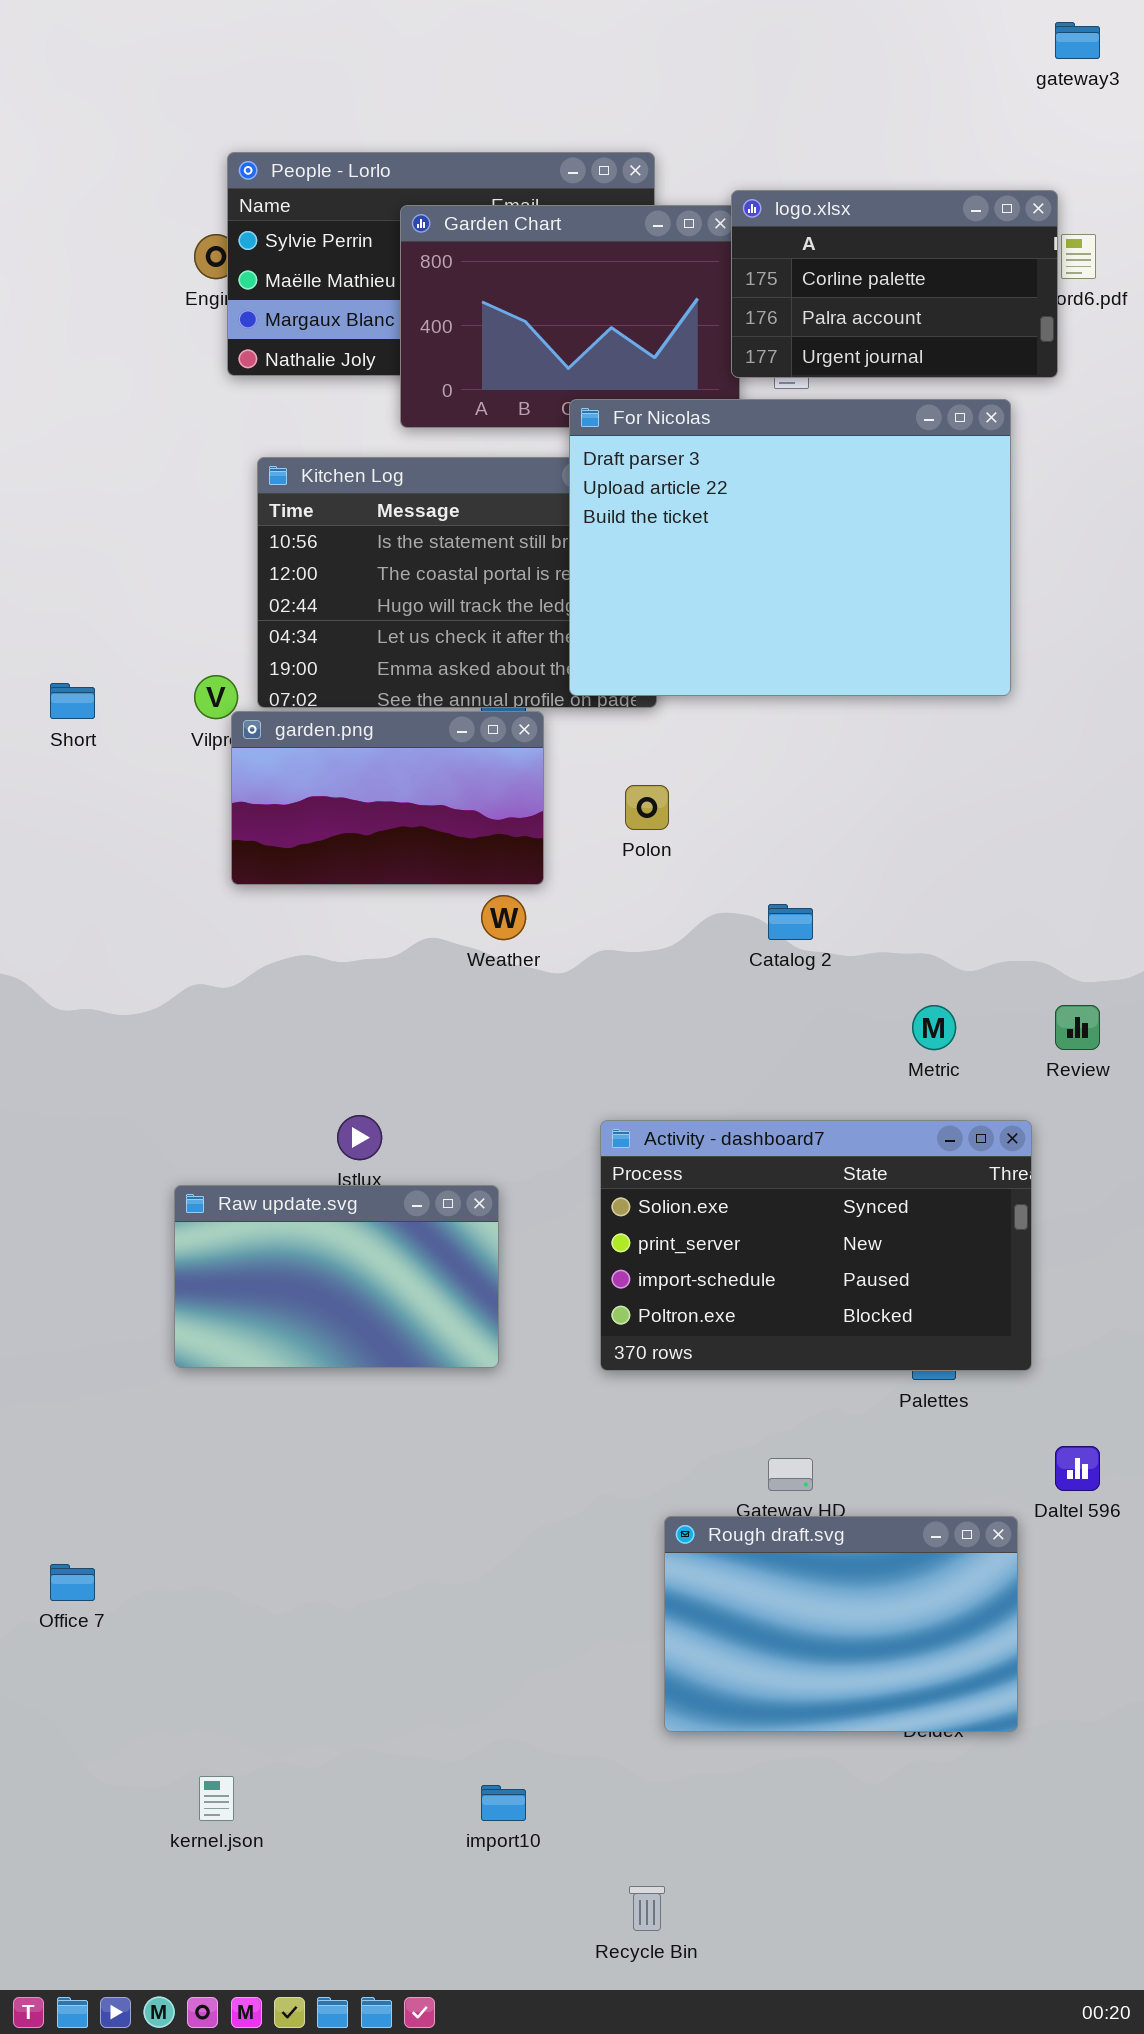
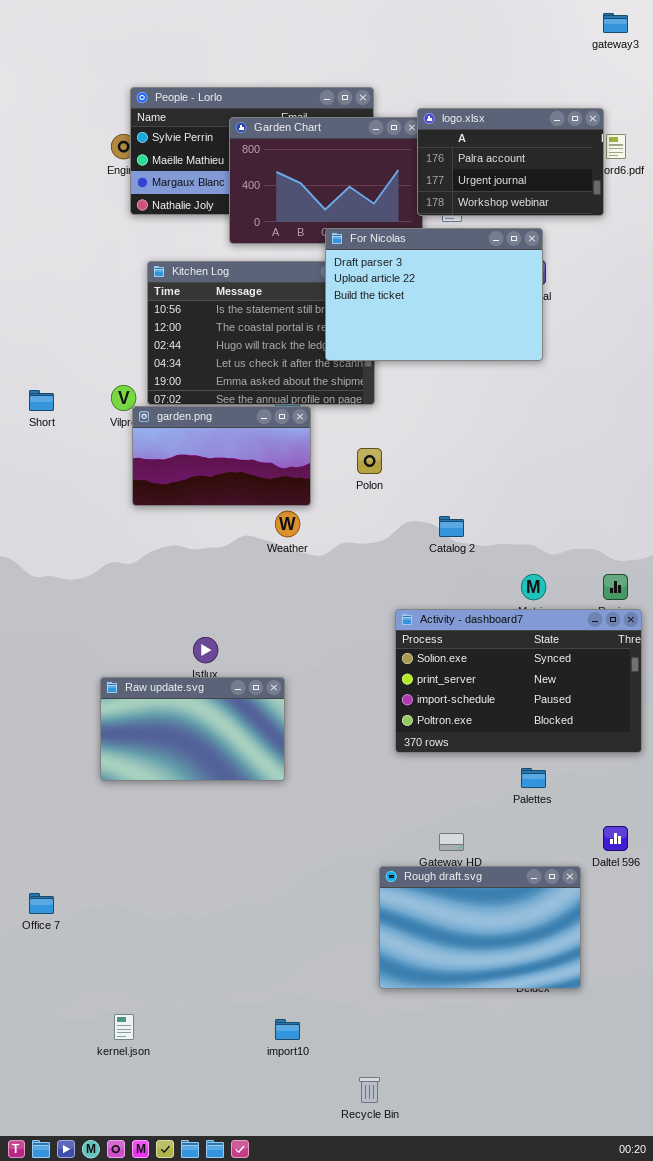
logo.xlsx: [731,190,1058,378] -> [417,108,604,216], scrolled down 1 row
For Nicolas: [569,399,1011,696] -> [325,228,543,361], resized
Activity - dashboard7: [600,1120,1032,1371] -> [395,609,642,753], moved

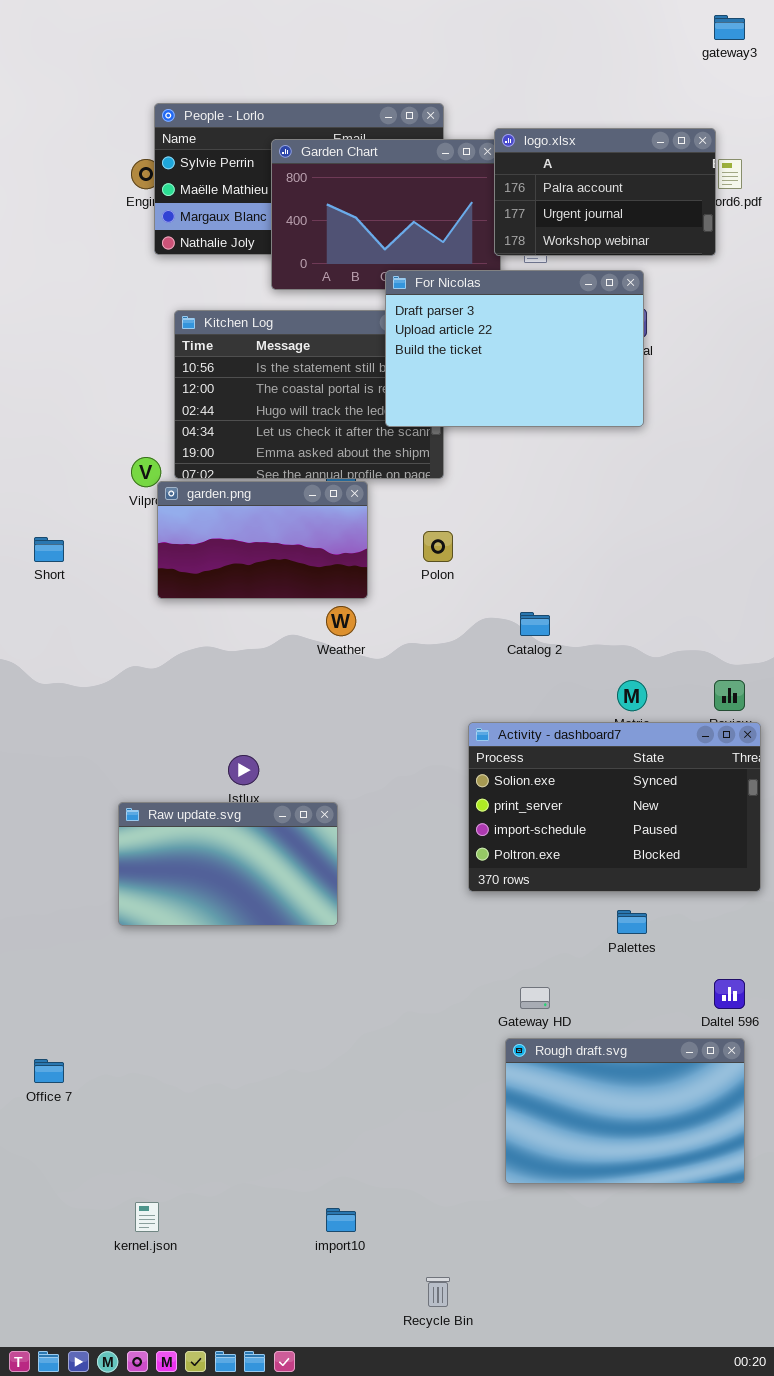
Short: [29,390,54,411] -> [34,537,64,562], moved
Rough draft.svg: [379,866,581,989] -> [505,1038,745,1184], moved

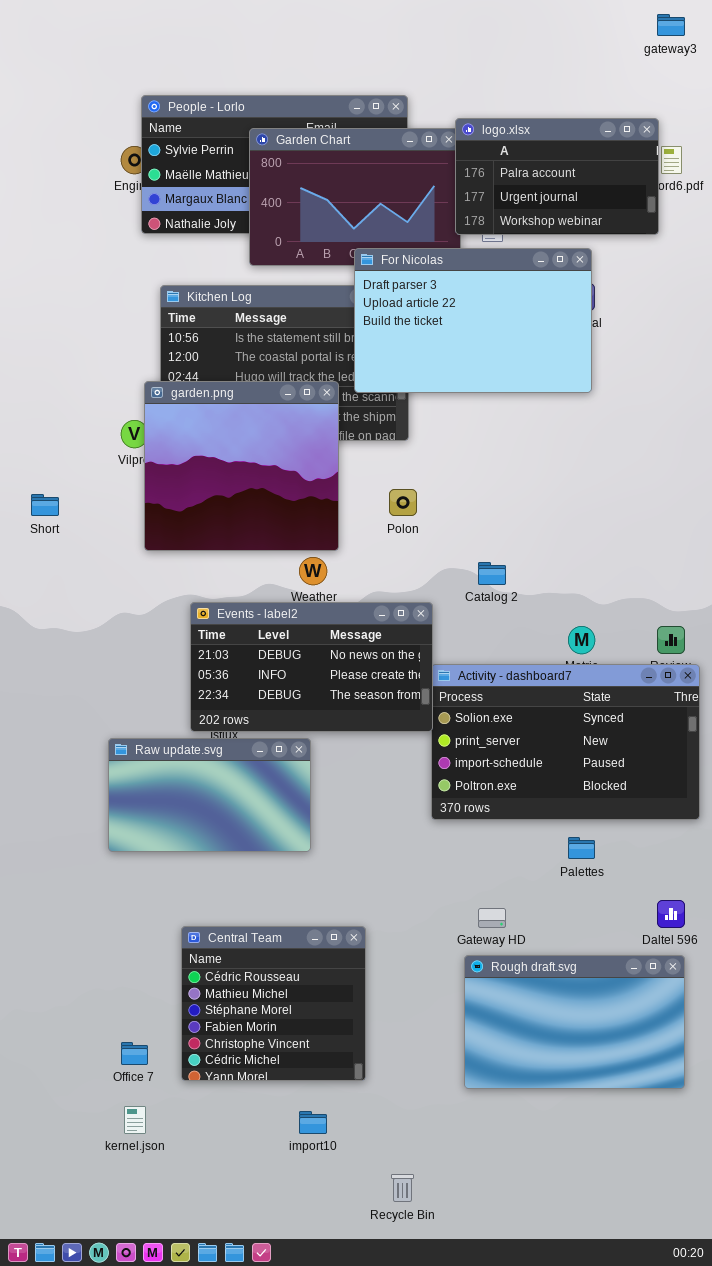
garden.png: [157,481,368,599] -> [144,381,339,551], resized
Events - label2: none -> [190,602,433,732], opened
Central Team: none -> [181,926,366,1081], opened
Office 7: [34,1059,64,1083] -> [121,1042,148,1065], moved

